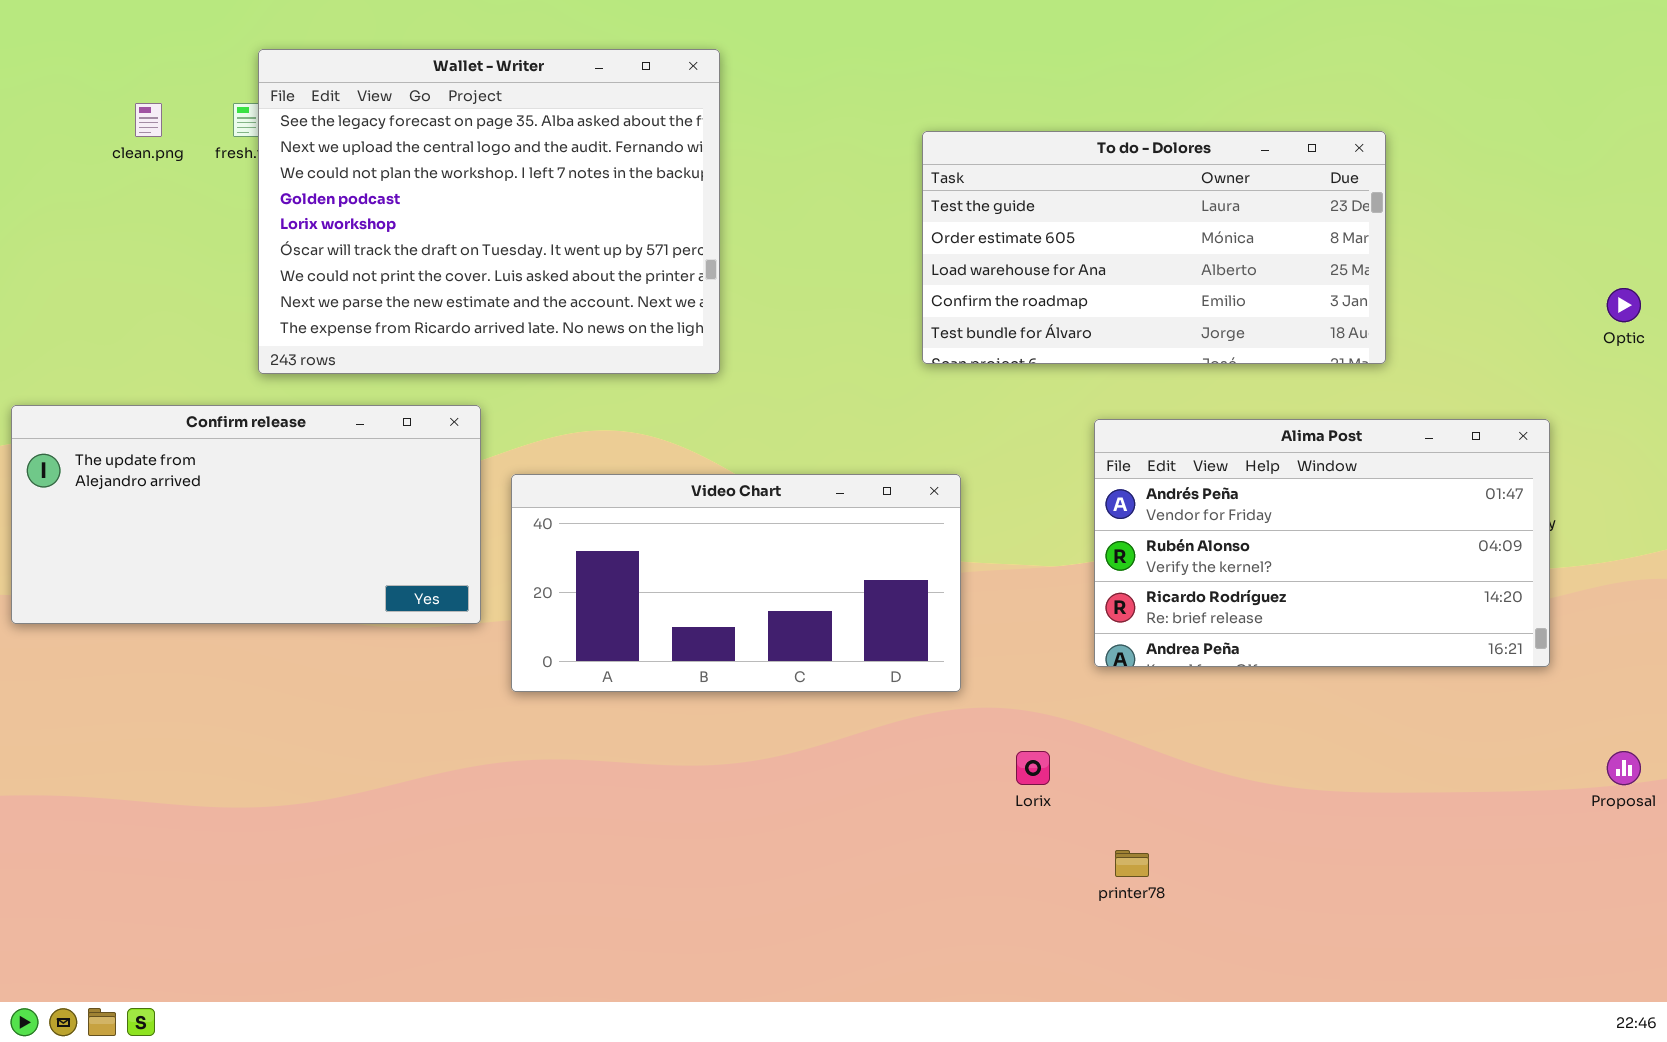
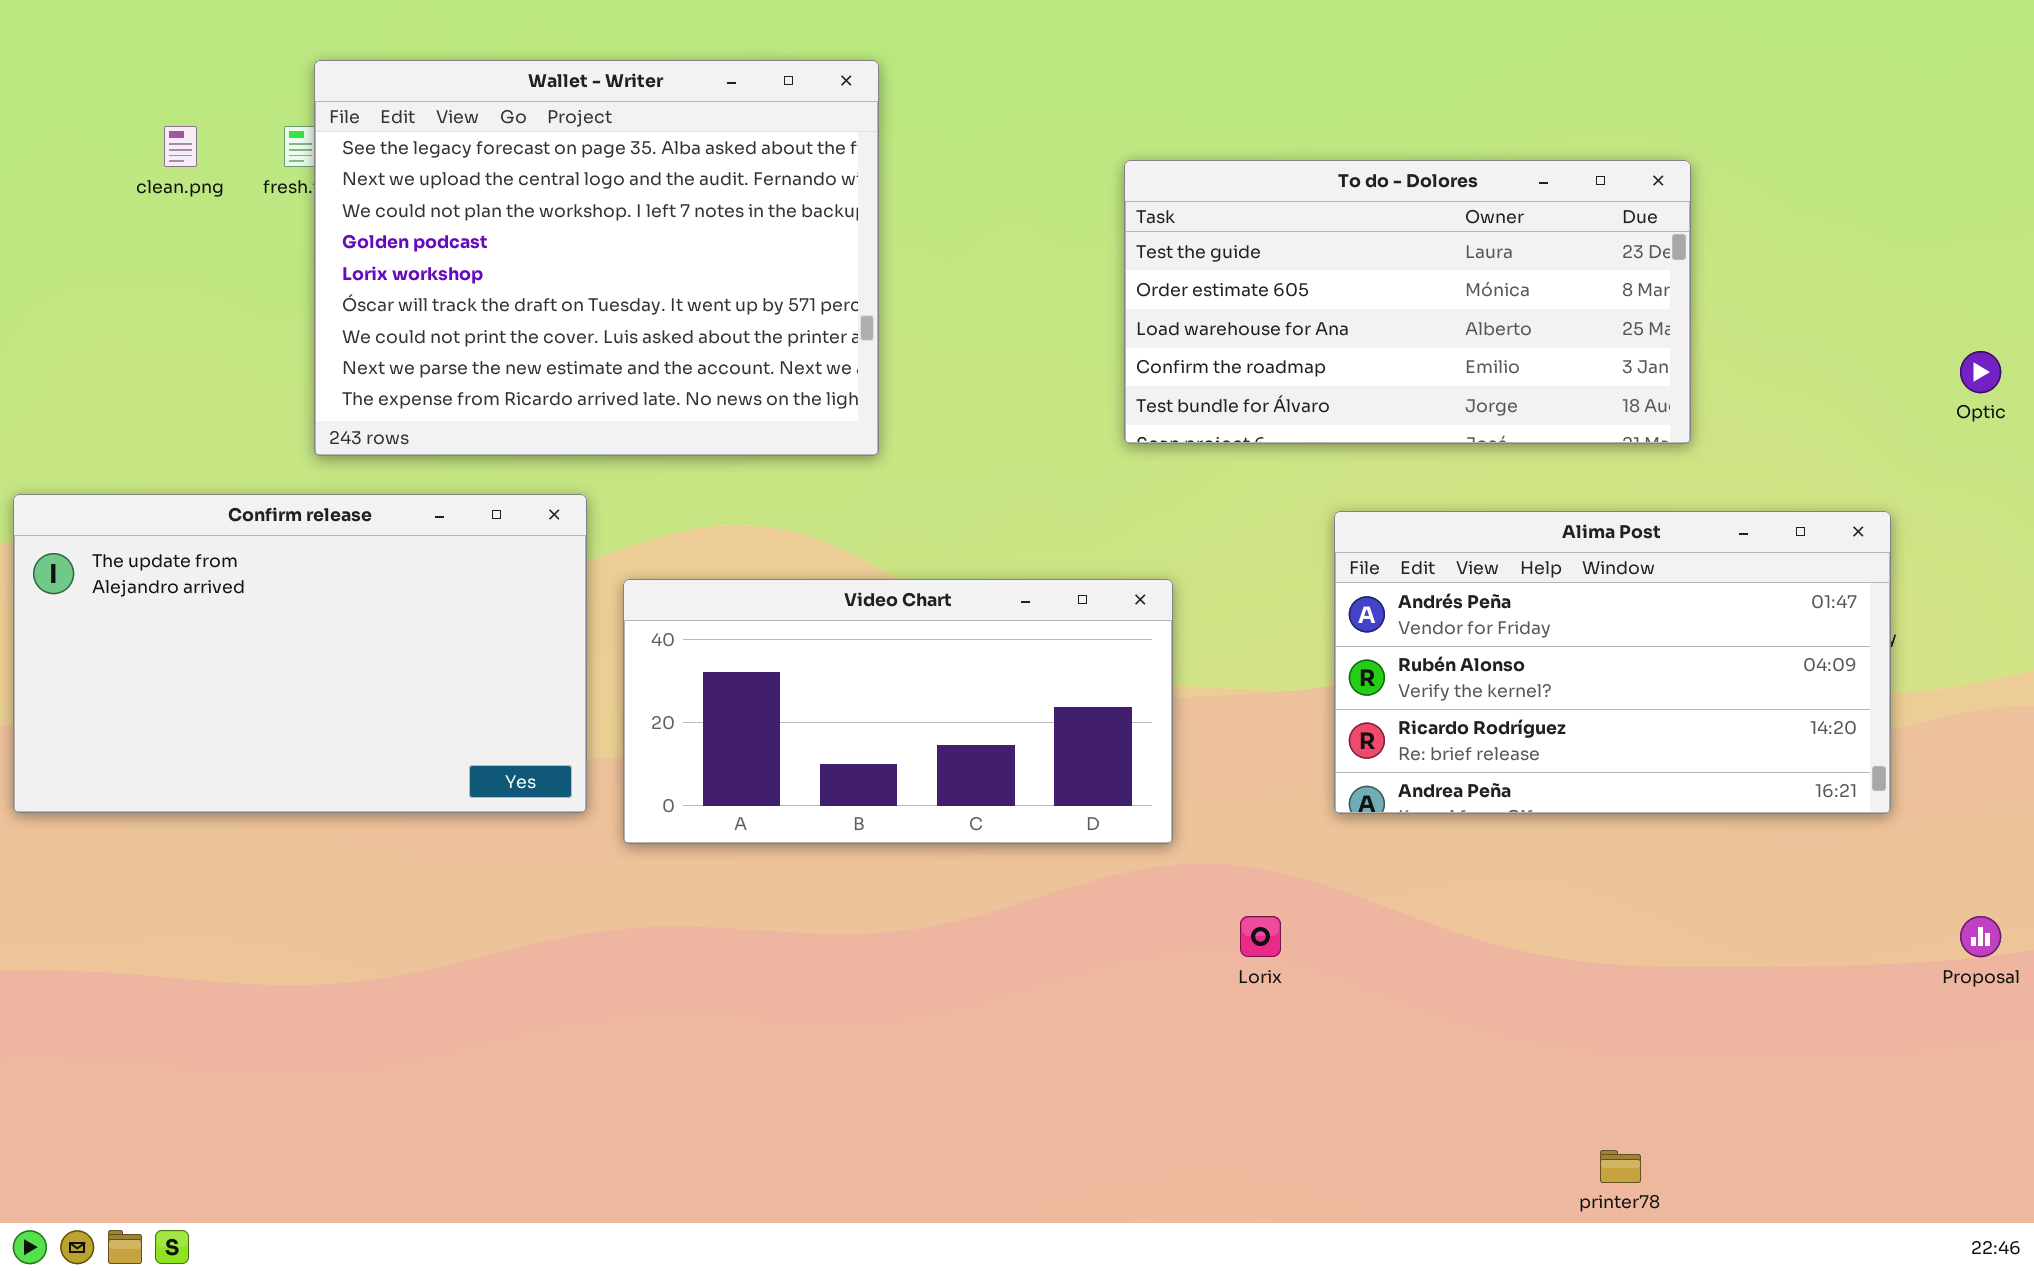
Confirm release: [11,405,481,624] -> [13,494,587,813], resized
printer78: [1115,850,1149,877] -> [1600,1150,1641,1183], moved

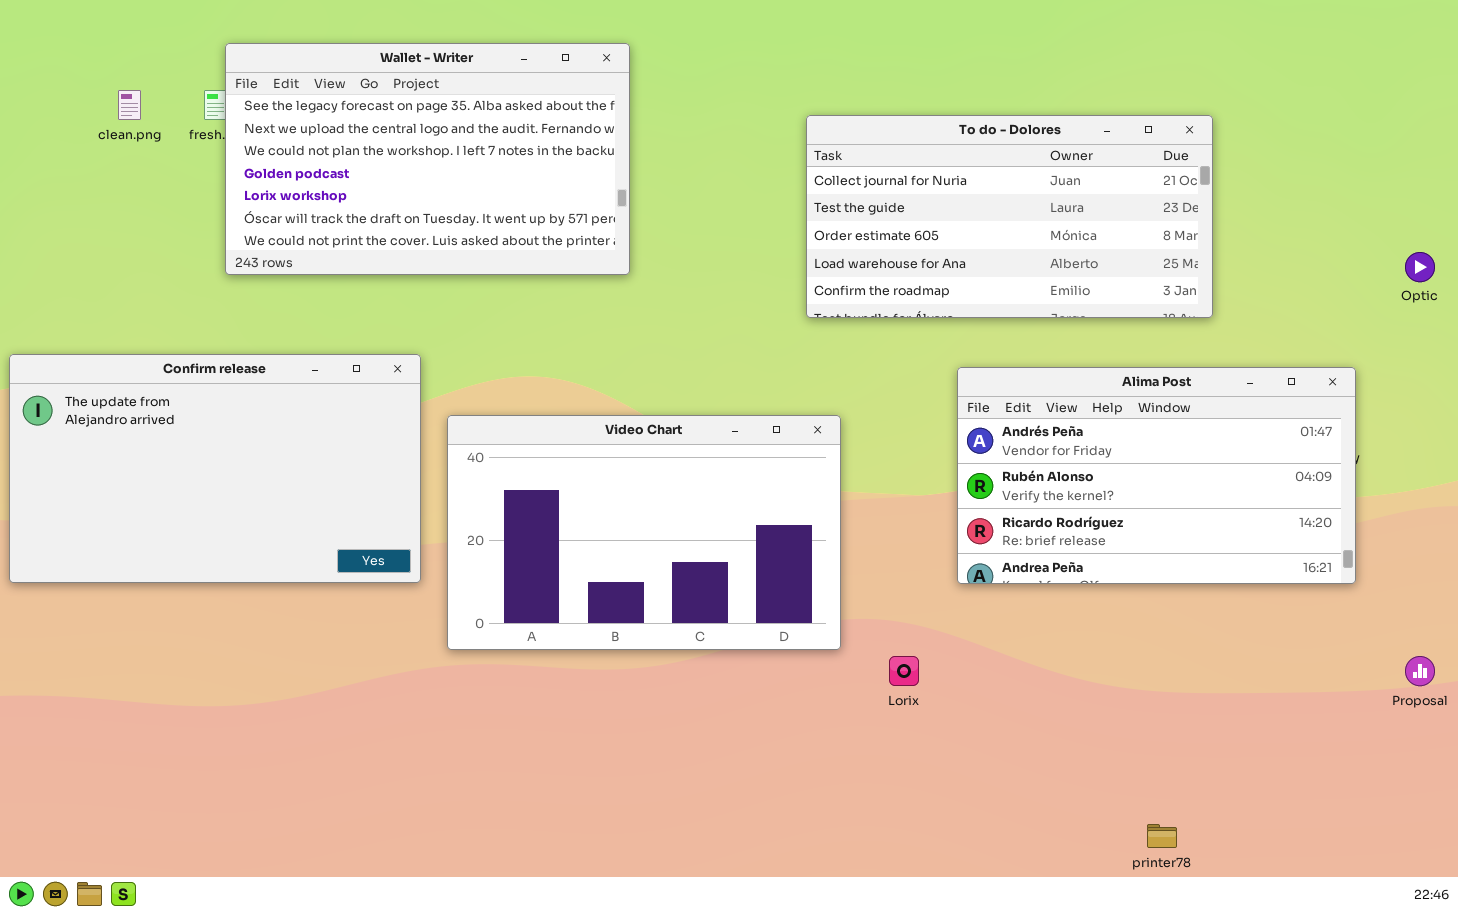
Wallet - Writer: [314,60,879,456] -> [225,43,630,275], resized
To do - Dolores: [1124,160,1691,444] -> [806,115,1213,318], scrolled up 1 row
Video Chart: [623,579,1173,844] -> [447,415,841,650], resized

